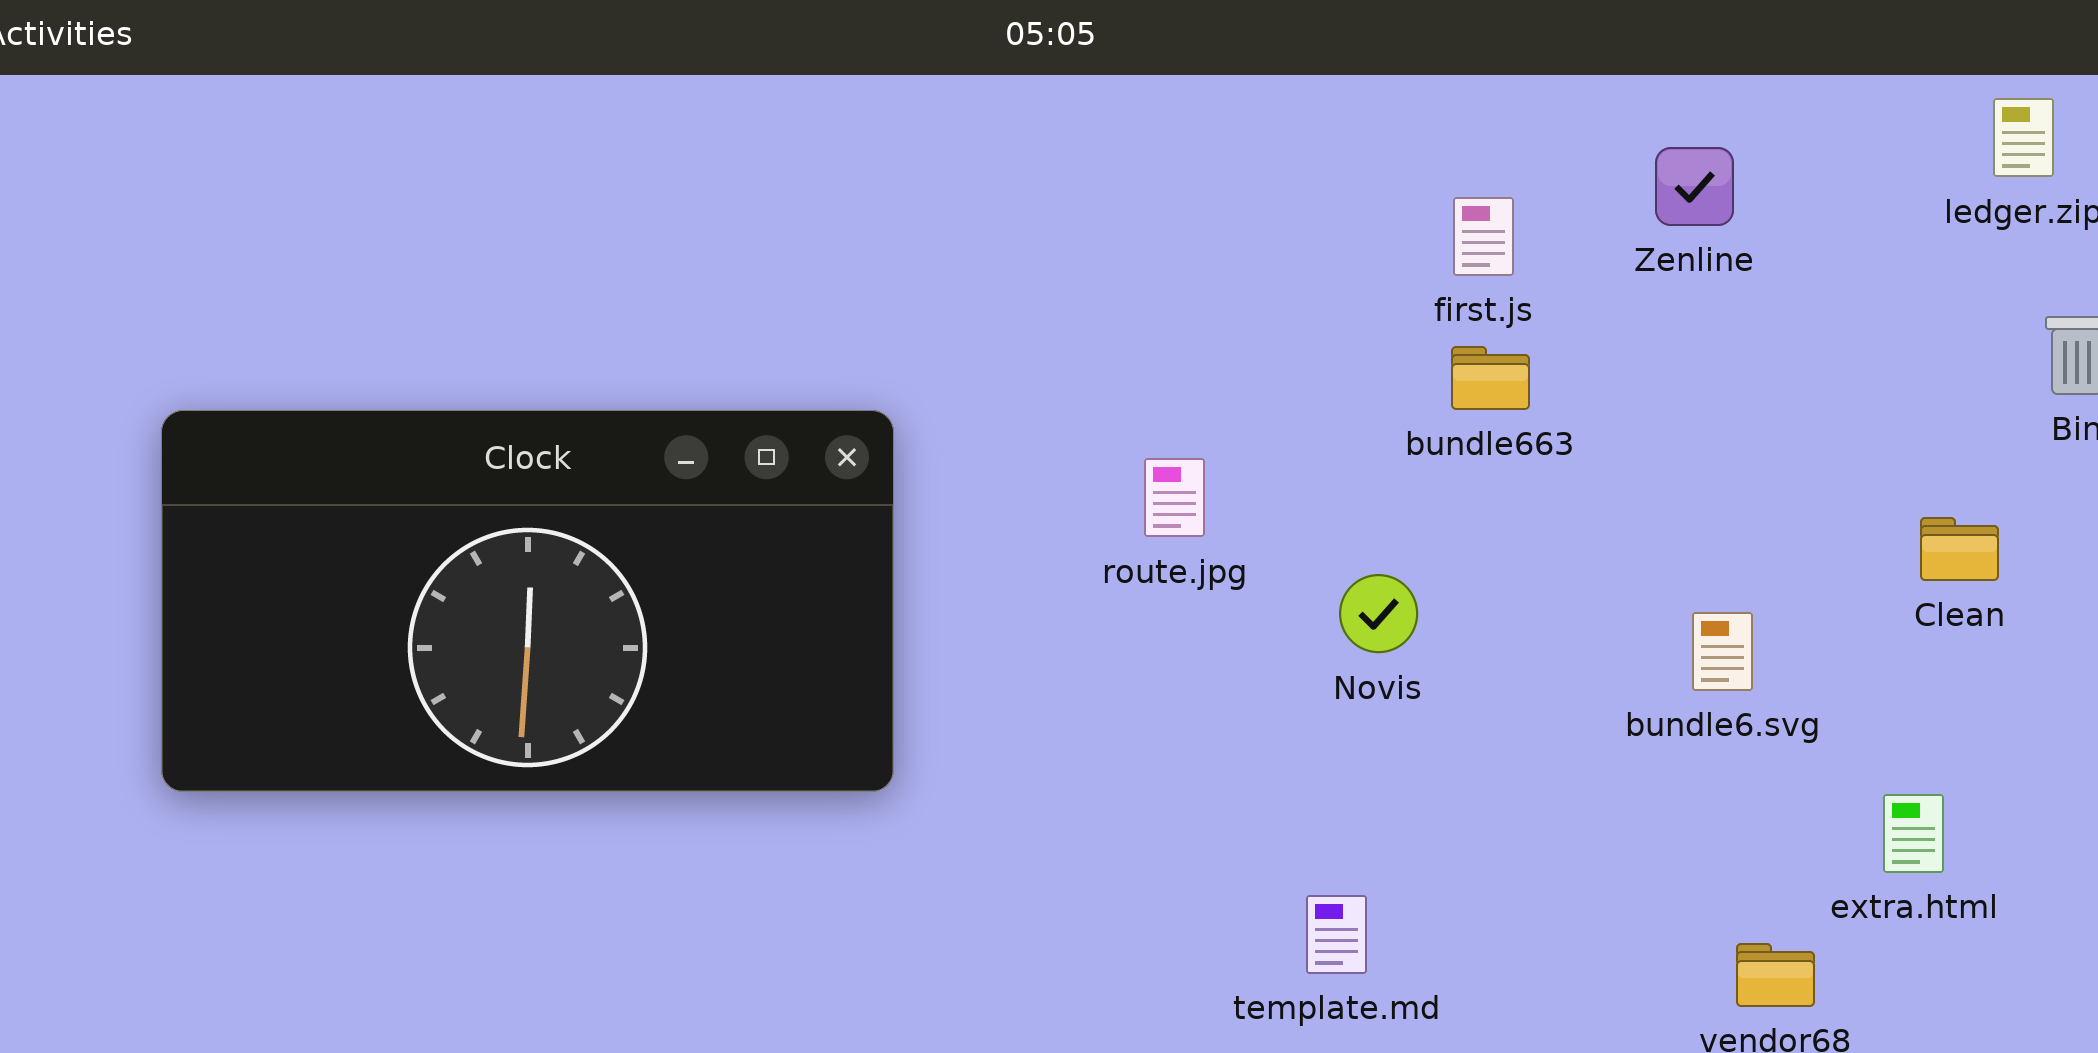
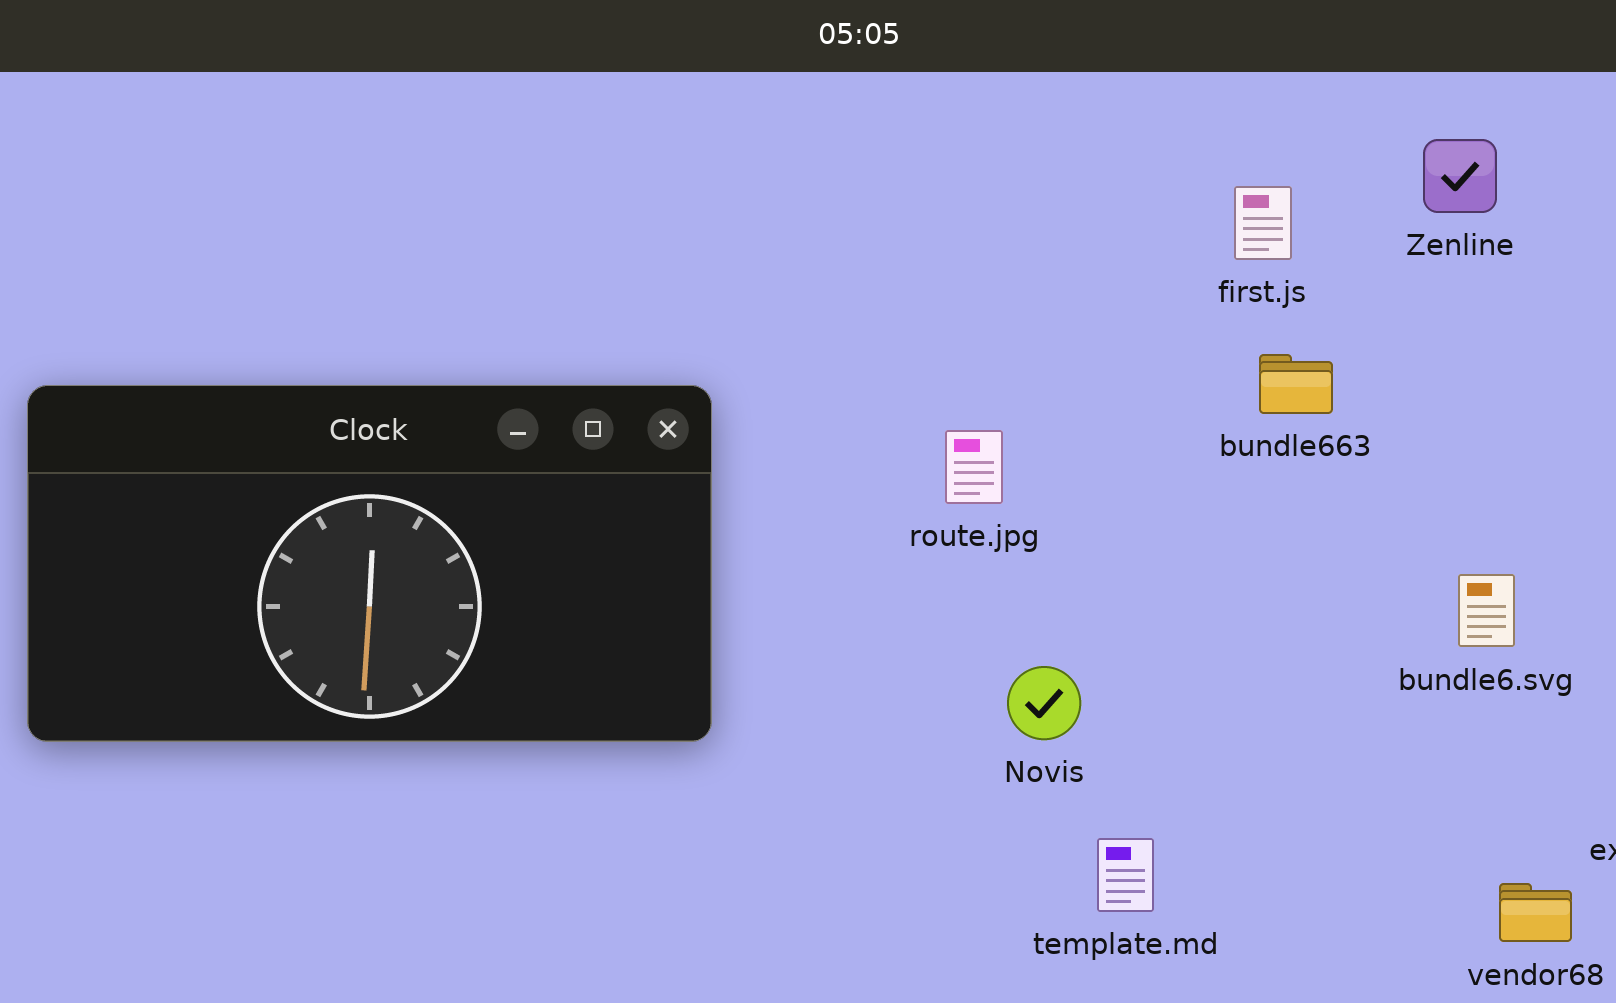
bundle663: [1451,346,1530,410] -> [1259,354,1333,414], moved
Novis: [1339,574,1418,653] -> [1007,666,1081,740], moved

